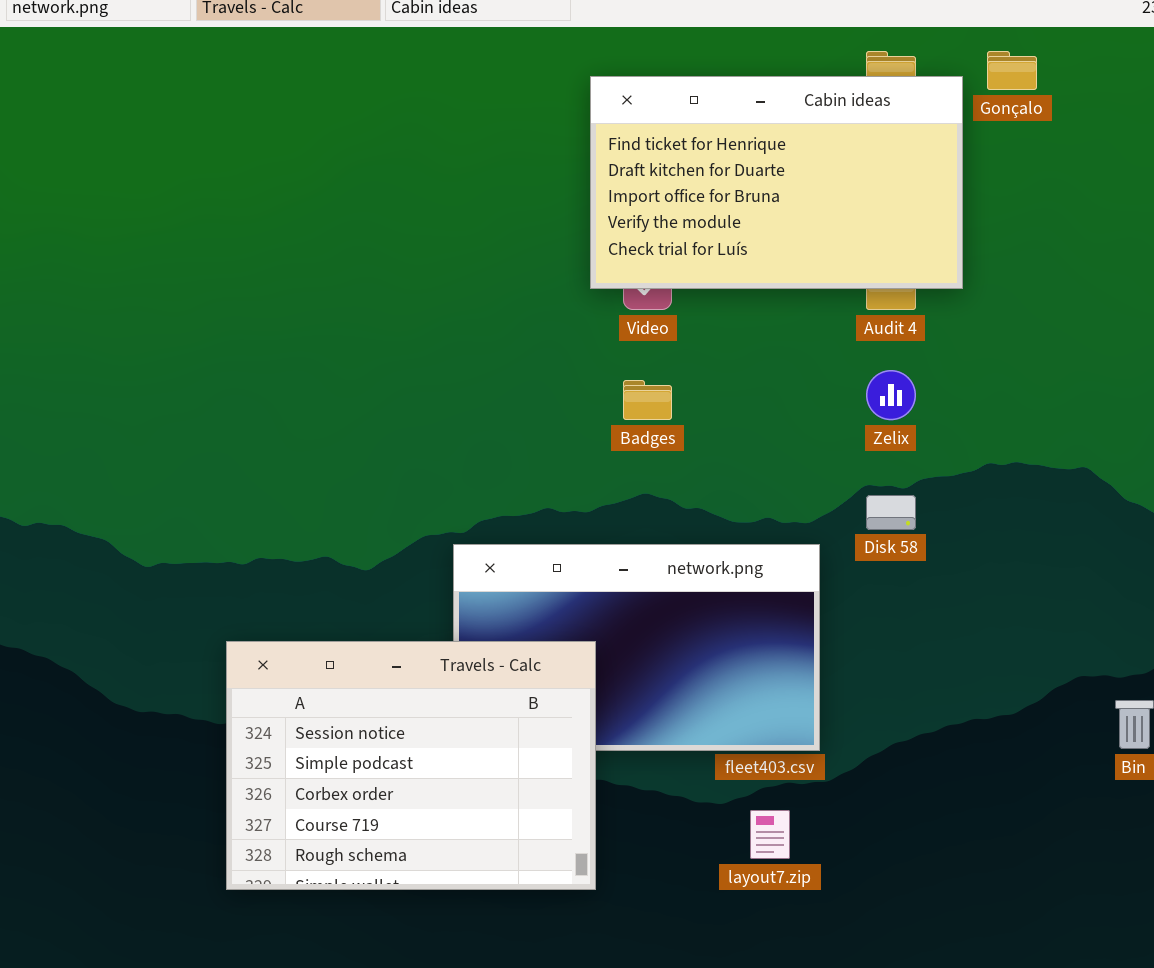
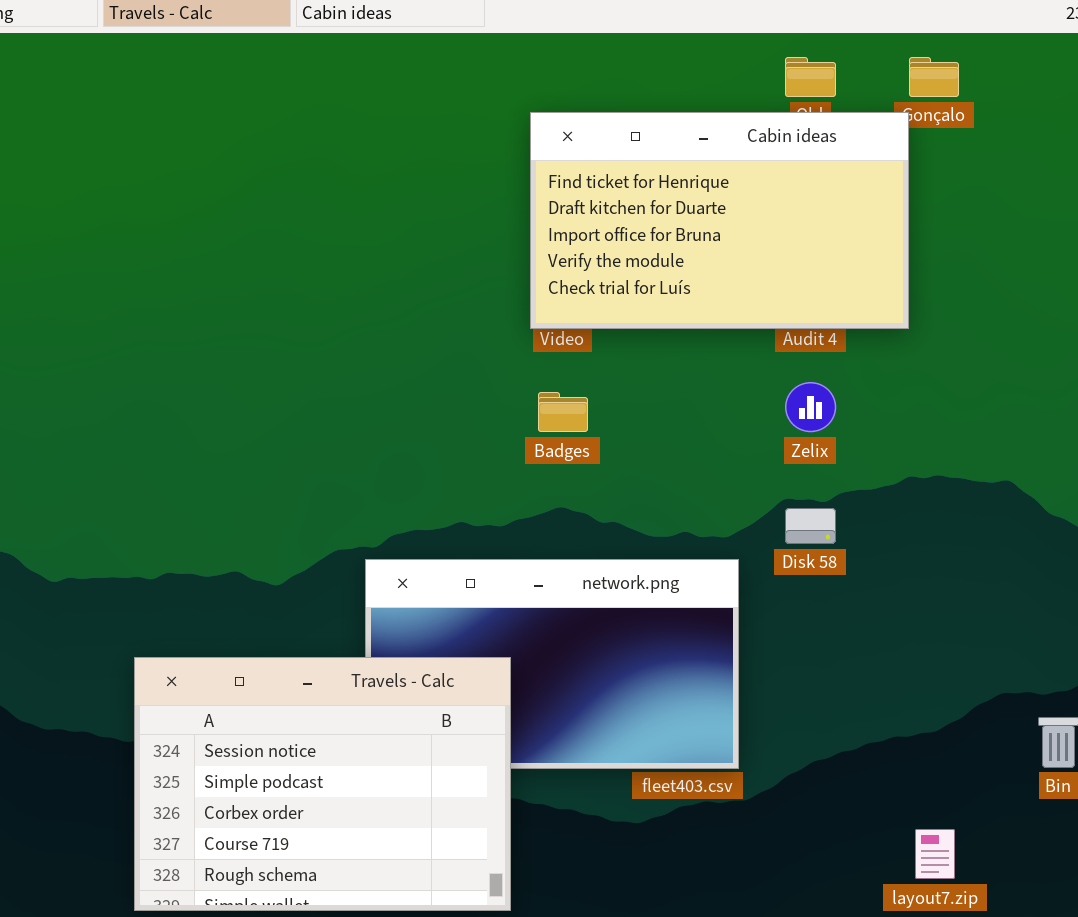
Cabin ideas: [590,76,963,289] -> [530,112,909,329], moved
layout7.zip: [750,810,790,859] -> [915,829,955,879], moved

